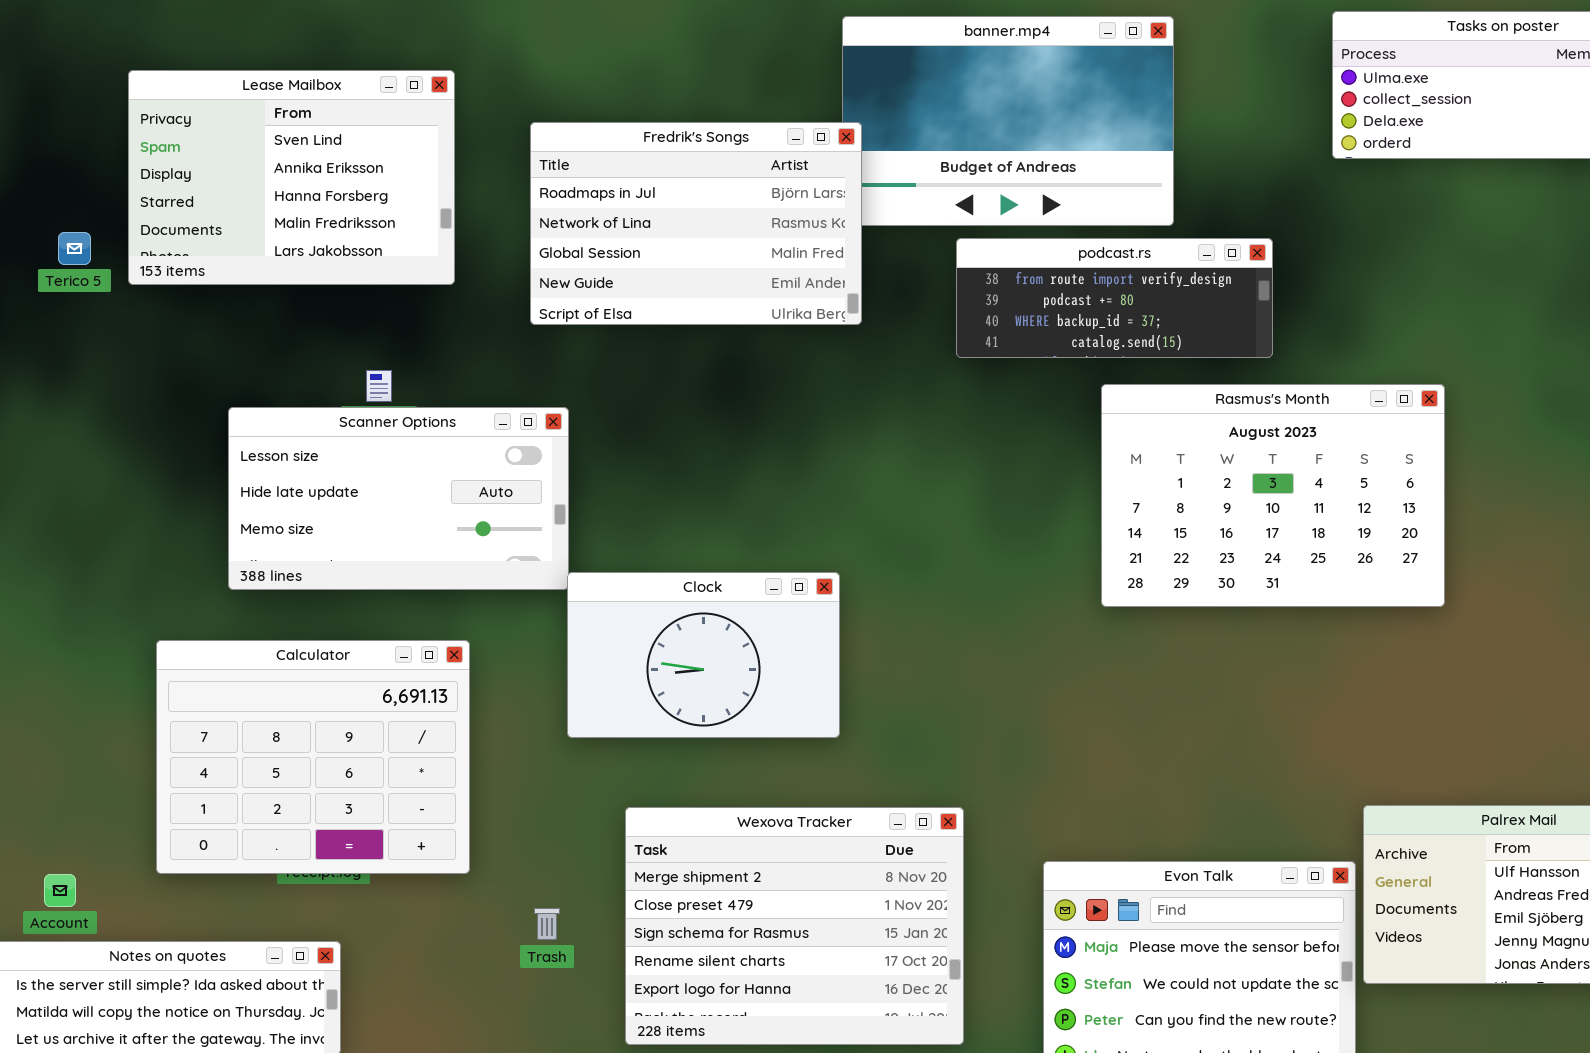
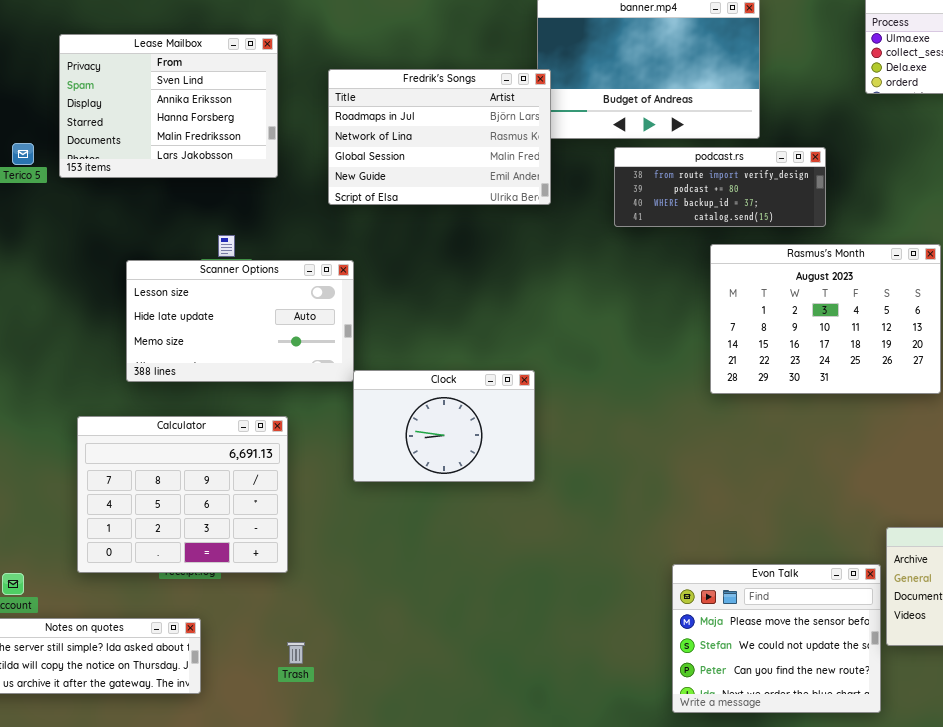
Wexova Tracker: [625,807,964,1045] -> none, closed
Trash: [534,908,560,940] -> [287,642,305,664], moved

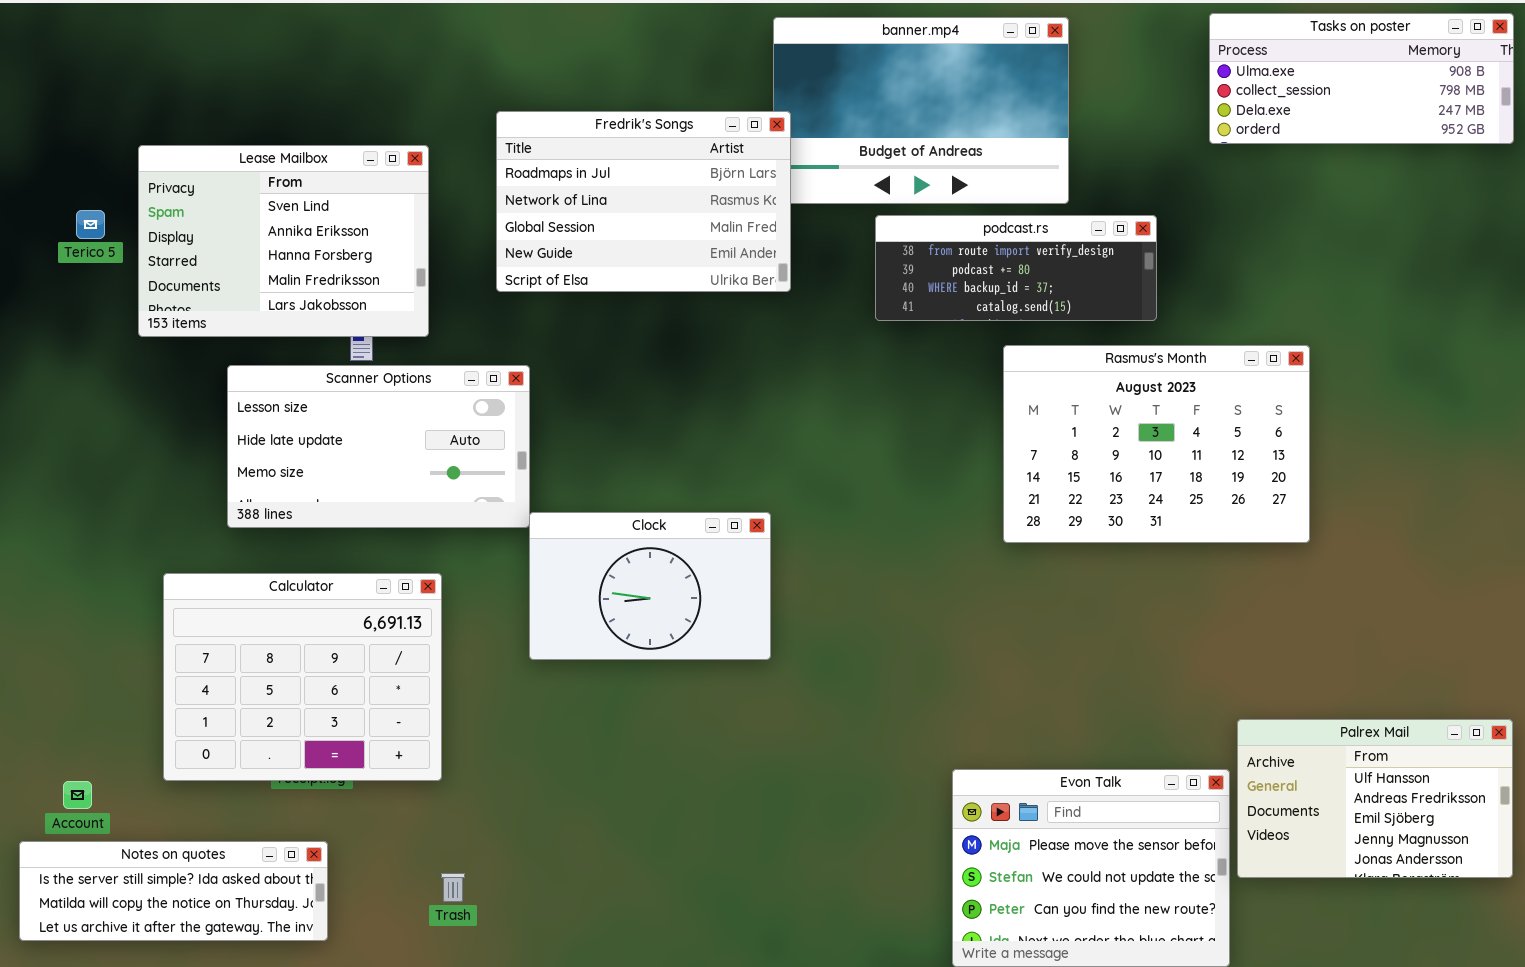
Lease Mailbox: [59,34,278,178] -> [138,145,429,337], moved

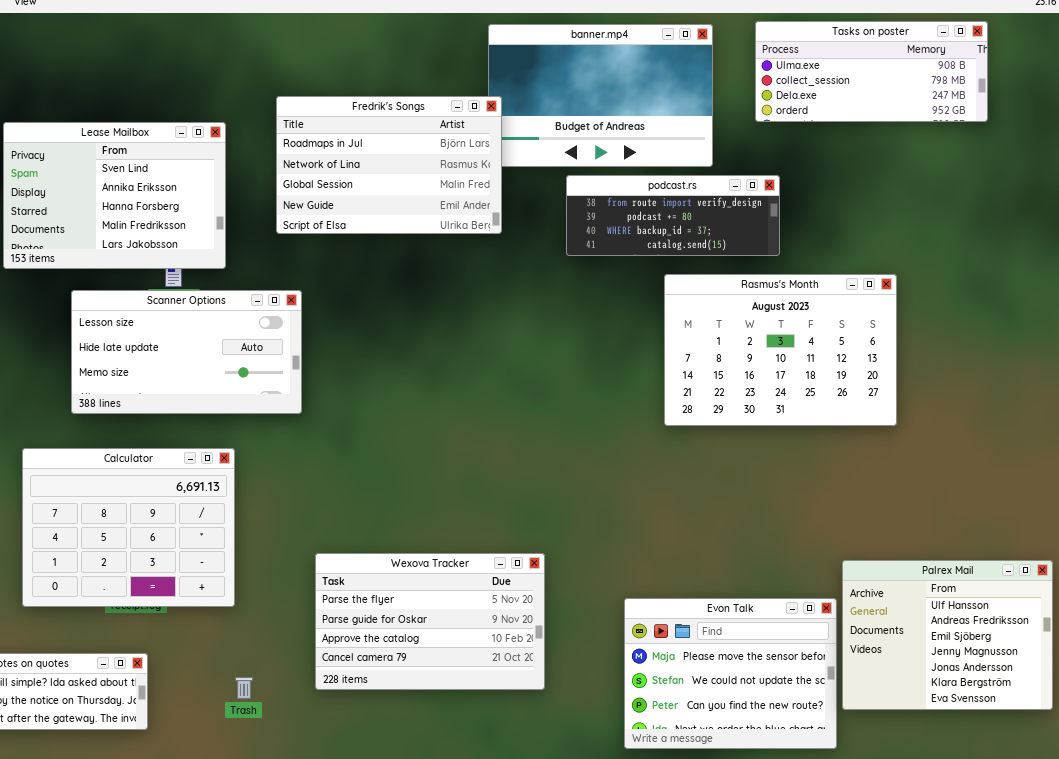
Tasks on poster: [1209,13,1514,144] -> [755,21,988,122], moved
Clock: [529,512,771,660] -> none, closed
Wexova Tracker: none -> [315,553,545,690], opened
Palrex Mail: [1237,719,1513,878] -> [842,560,1053,710], resized

